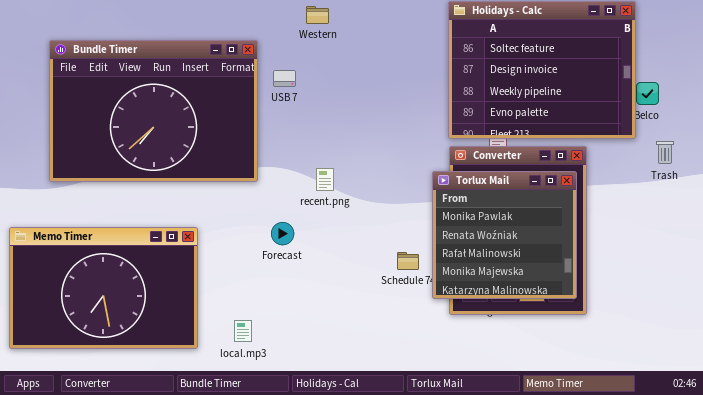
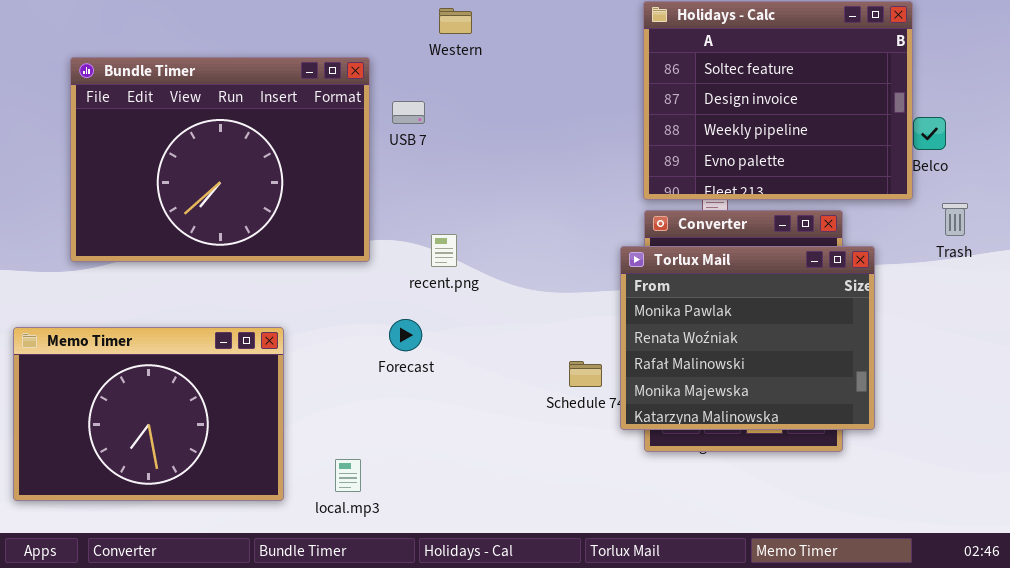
recent.png: [316,168,334,191] -> [431,234,457,267], moved
Torlux Mail: [432,171,577,299] -> [620,246,875,430], resized

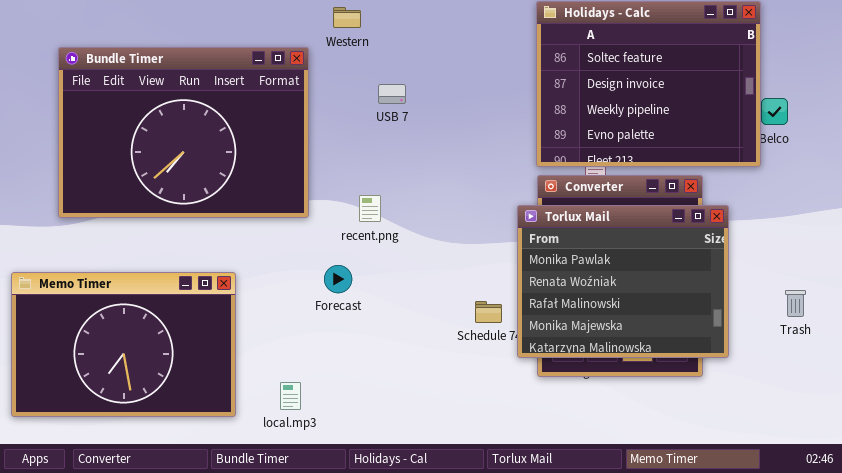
Western: [439,8,472,34] -> [333,7,361,28], moved
USB 7: [392,101,425,124] -> [378,84,406,104], moved
Trash: [942,203,968,236] -> [785,290,806,317], moved

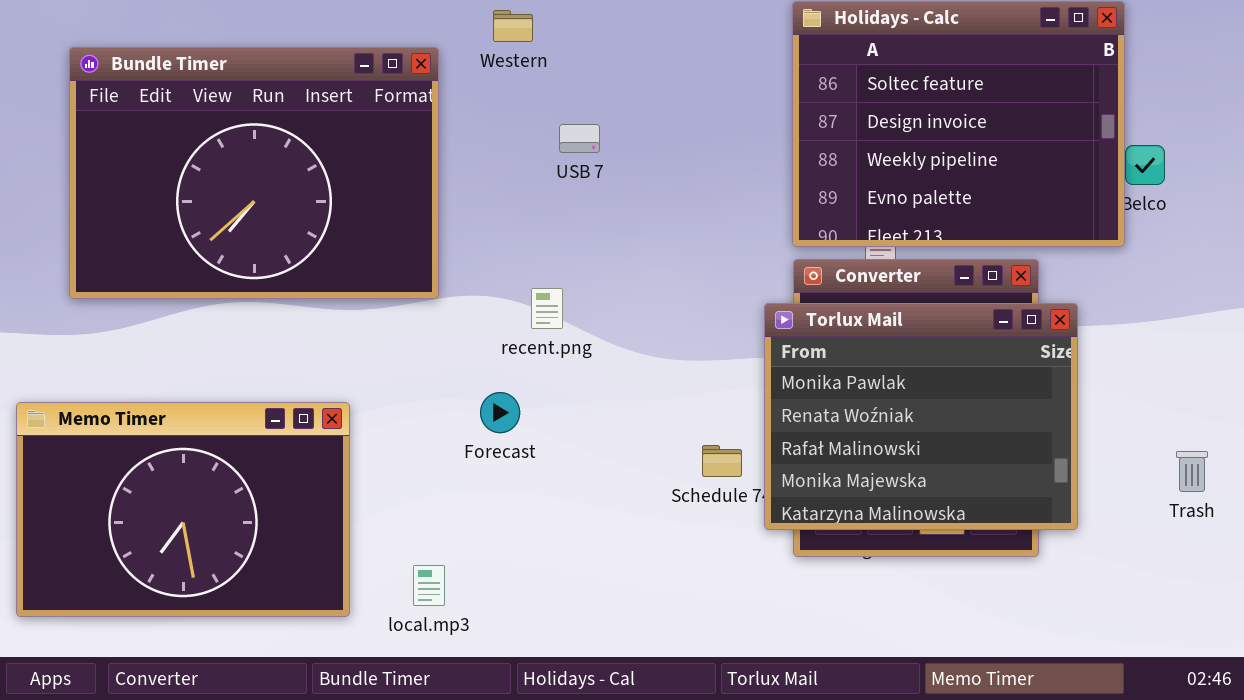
Bundle Timer: [58,47,309,218] -> [69,47,439,299], moved
Trash: [785,290,806,317] -> [1176,451,1208,492], moved

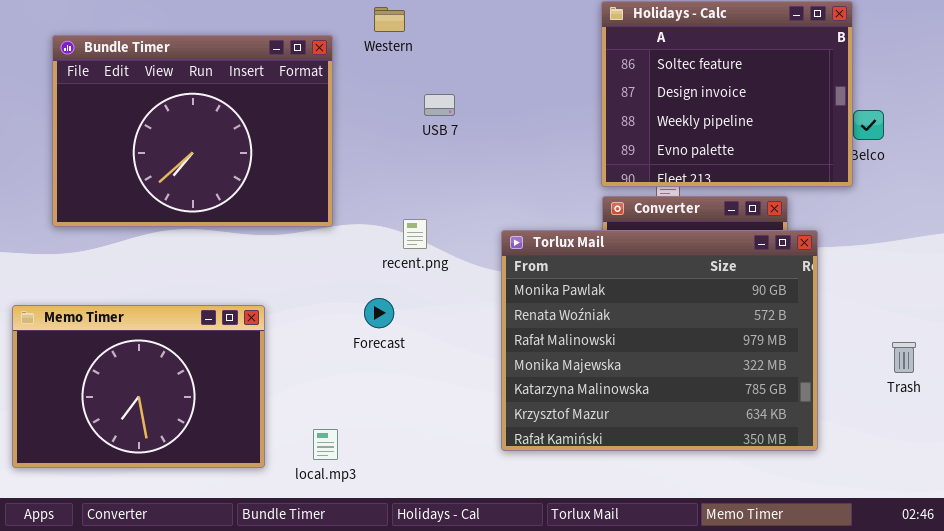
Torlux Mail: [764,303,1078,530] -> [501,230,818,451], resized

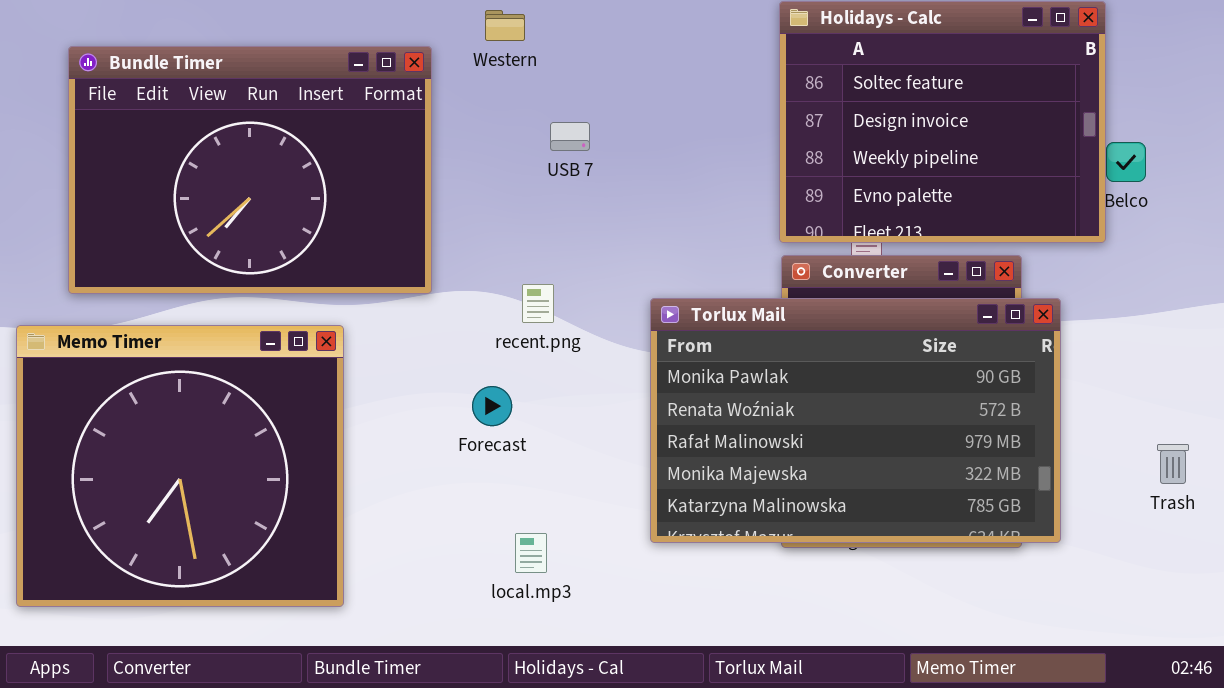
Torlux Mail: [501,230,818,451] -> [650,298,1061,543], resized
Memo Timer: [12,305,265,468] -> [16,325,344,607], resized
local.mp3: [313,429,338,460] -> [515,533,547,573], moved

